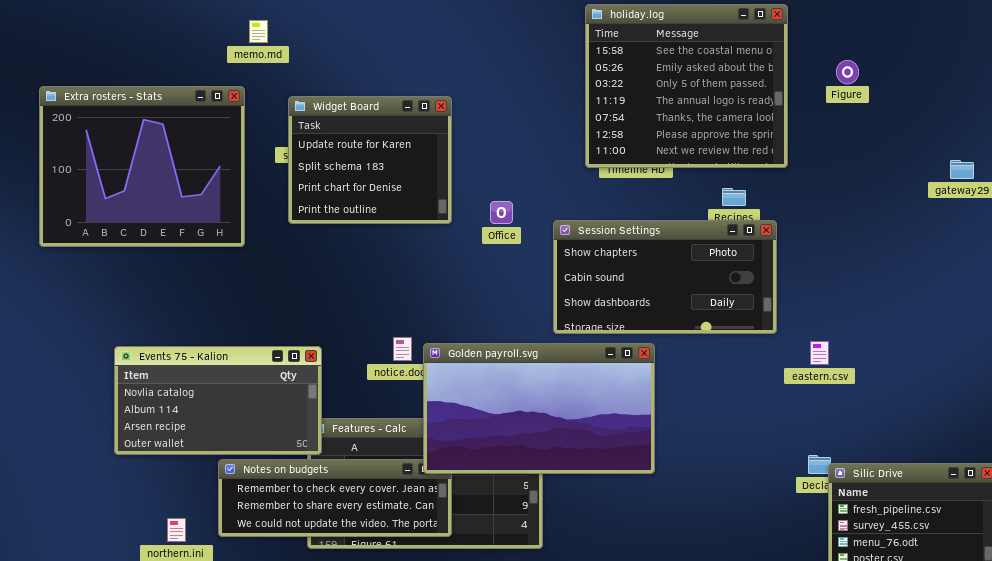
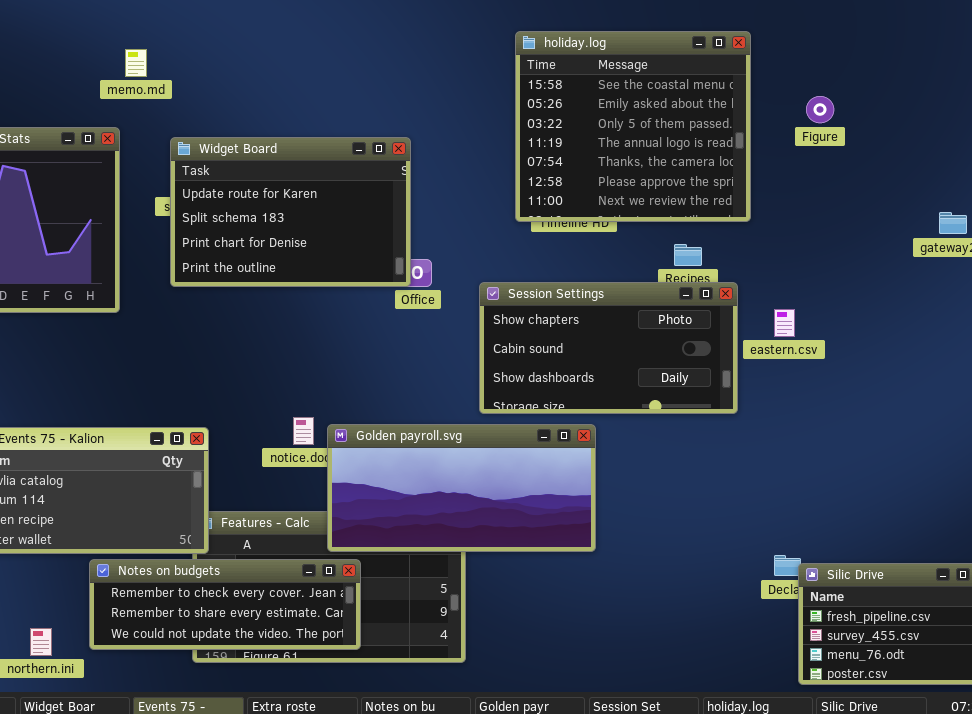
Widget Board: [288,96,452,224] -> [170,137,411,287], resized
eastern.csv: [810,341,829,365] -> [774,309,795,337], moved
Golden payroll.svg: [423,343,655,474] -> [327,424,596,552], resized

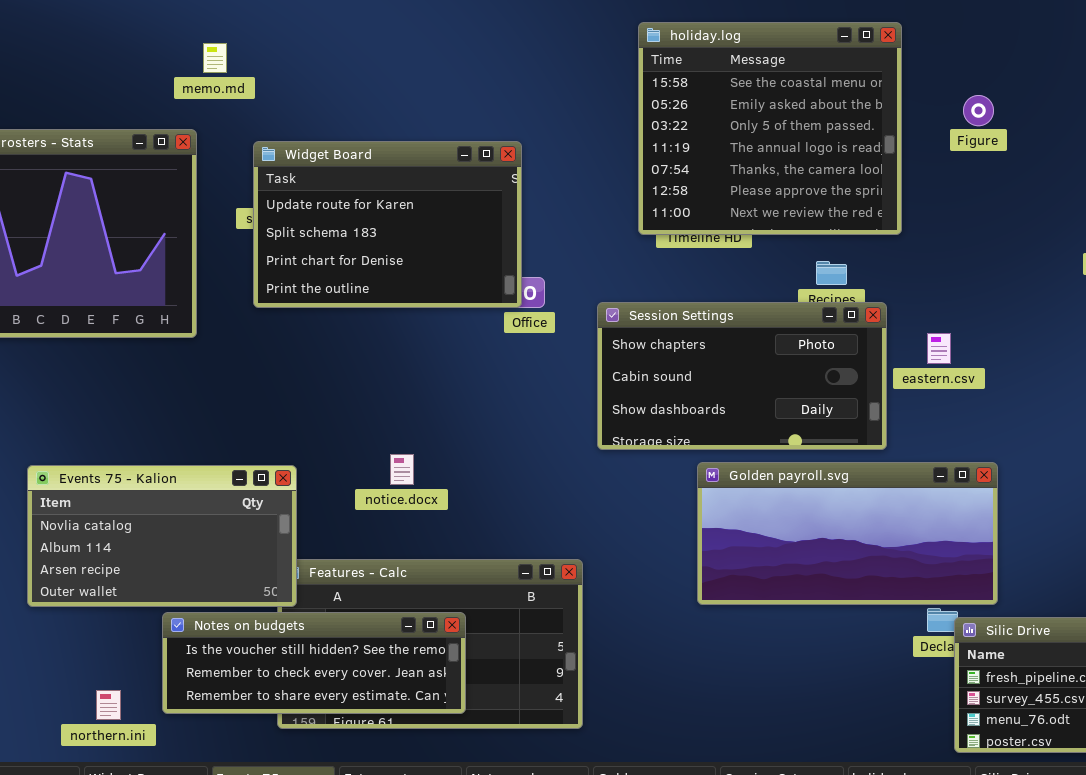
Golden payroll.svg: [327,424,596,552] -> [697,462,998,605], moved
Notes on budgets: [89,559,361,650] -> [162,612,466,714], scrolled up 1 row

